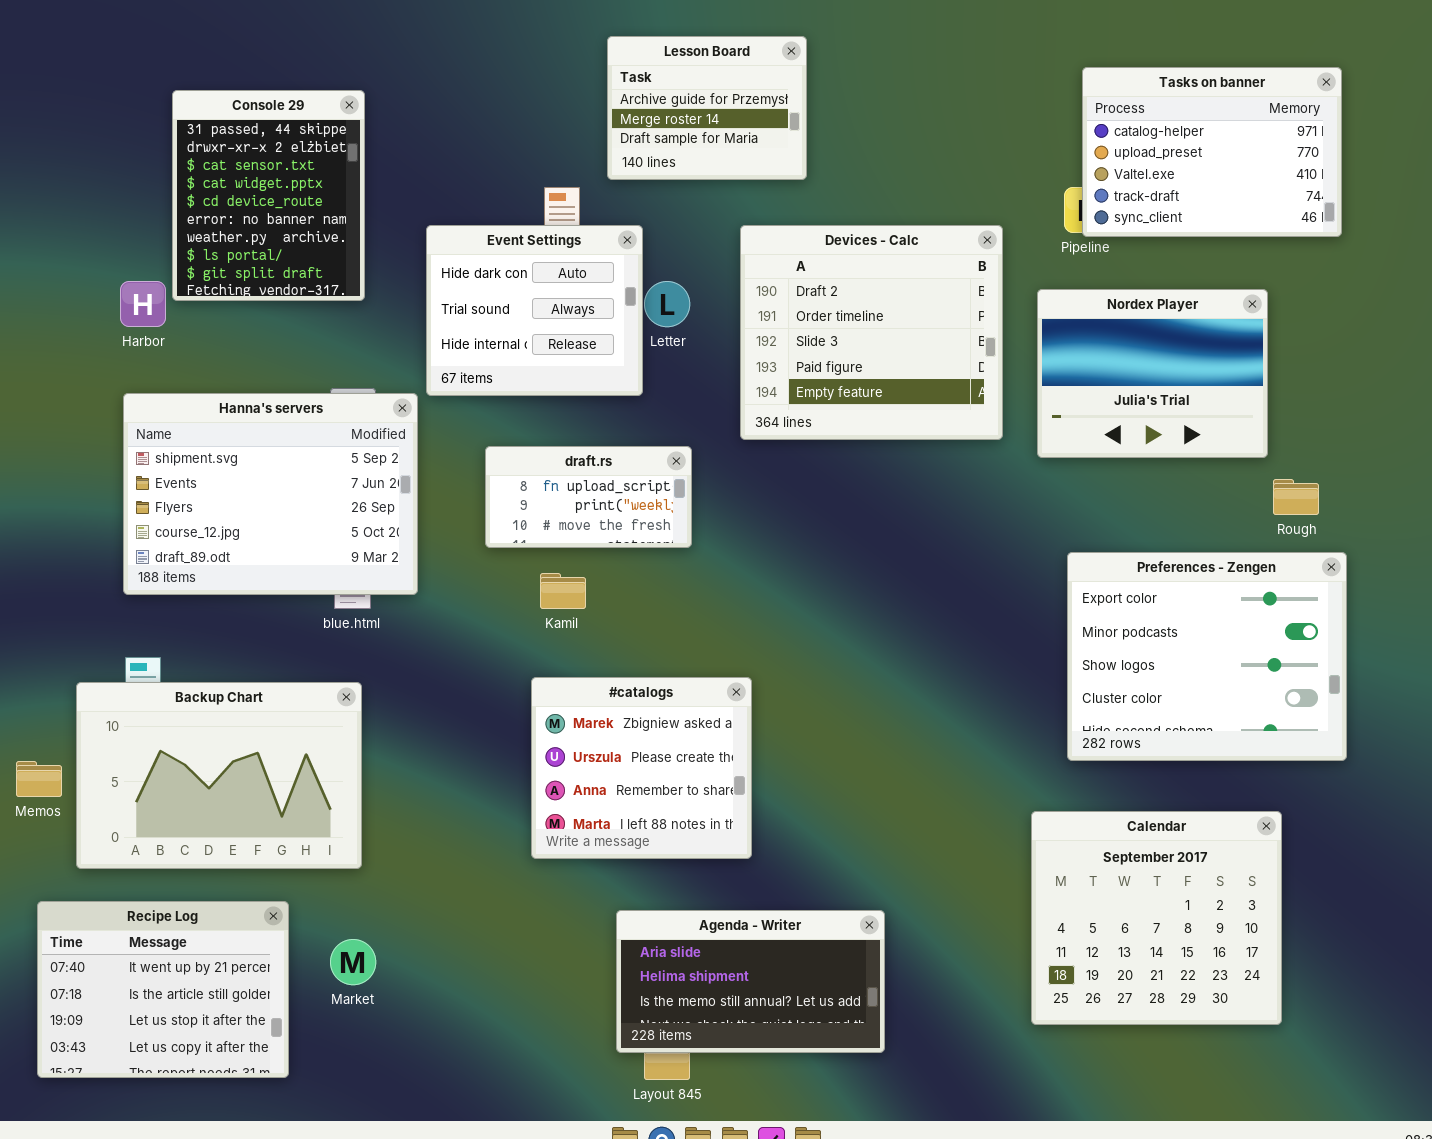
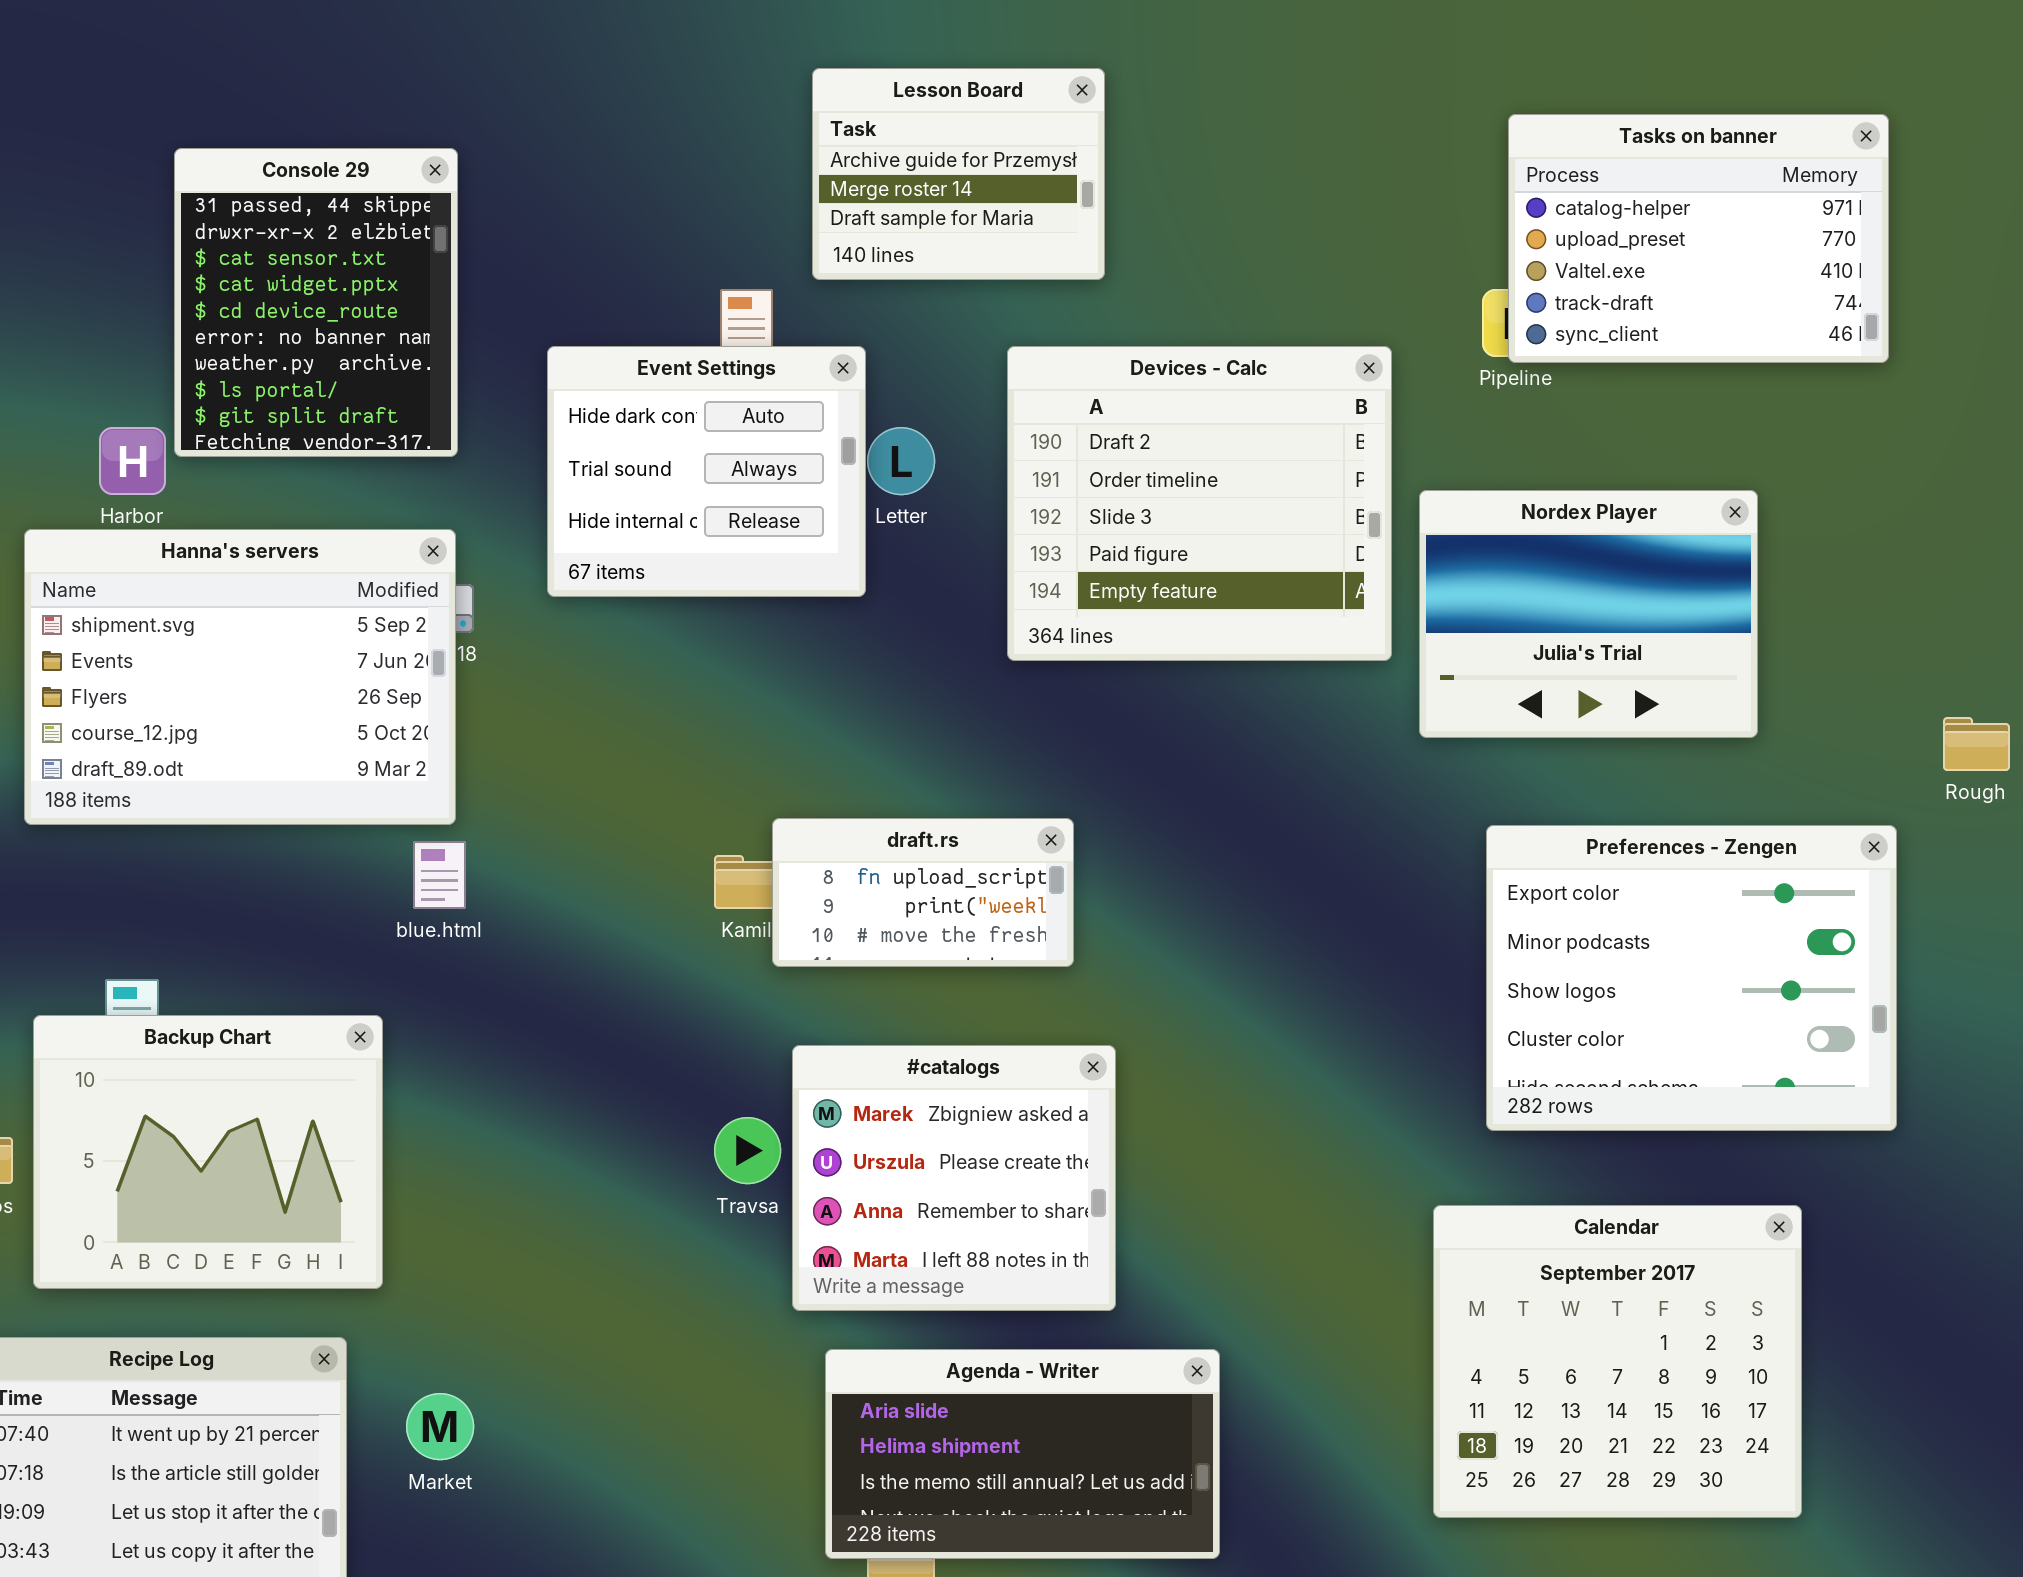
Nordex Player: [1037,289,1268,458] -> [1419,490,1758,738], moved
Hanna's servers: [123,393,418,595] -> [24,529,456,825], moved
draft.rs: [485,446,692,548] -> [772,818,1074,967], moved
Rough: [1273,479,1319,515] -> [1943,717,2010,771], moved
#catalogs: [531,677,752,859] -> [792,1045,1116,1311], moved
Backup Chart: [76,682,362,869] -> [33,1015,383,1289], resized

